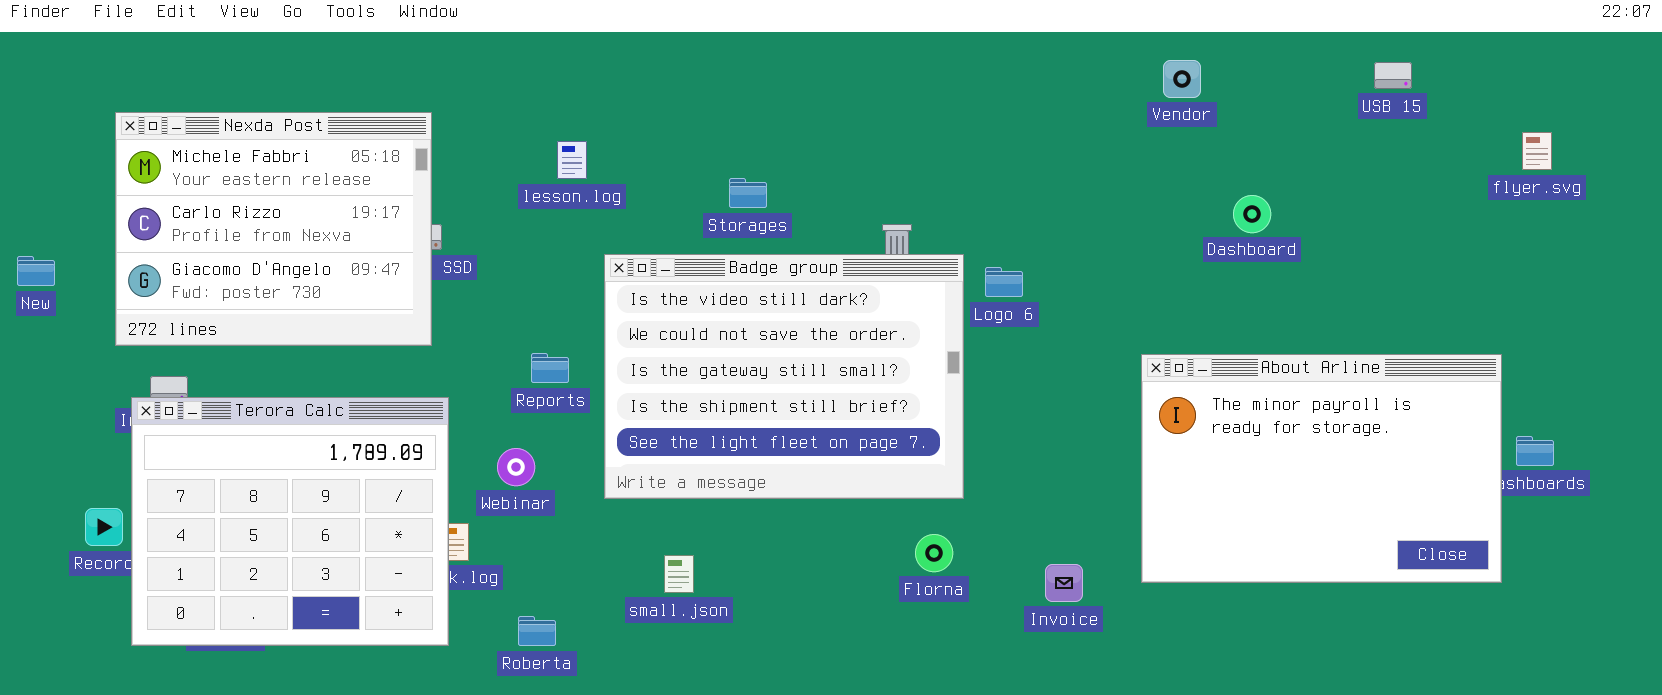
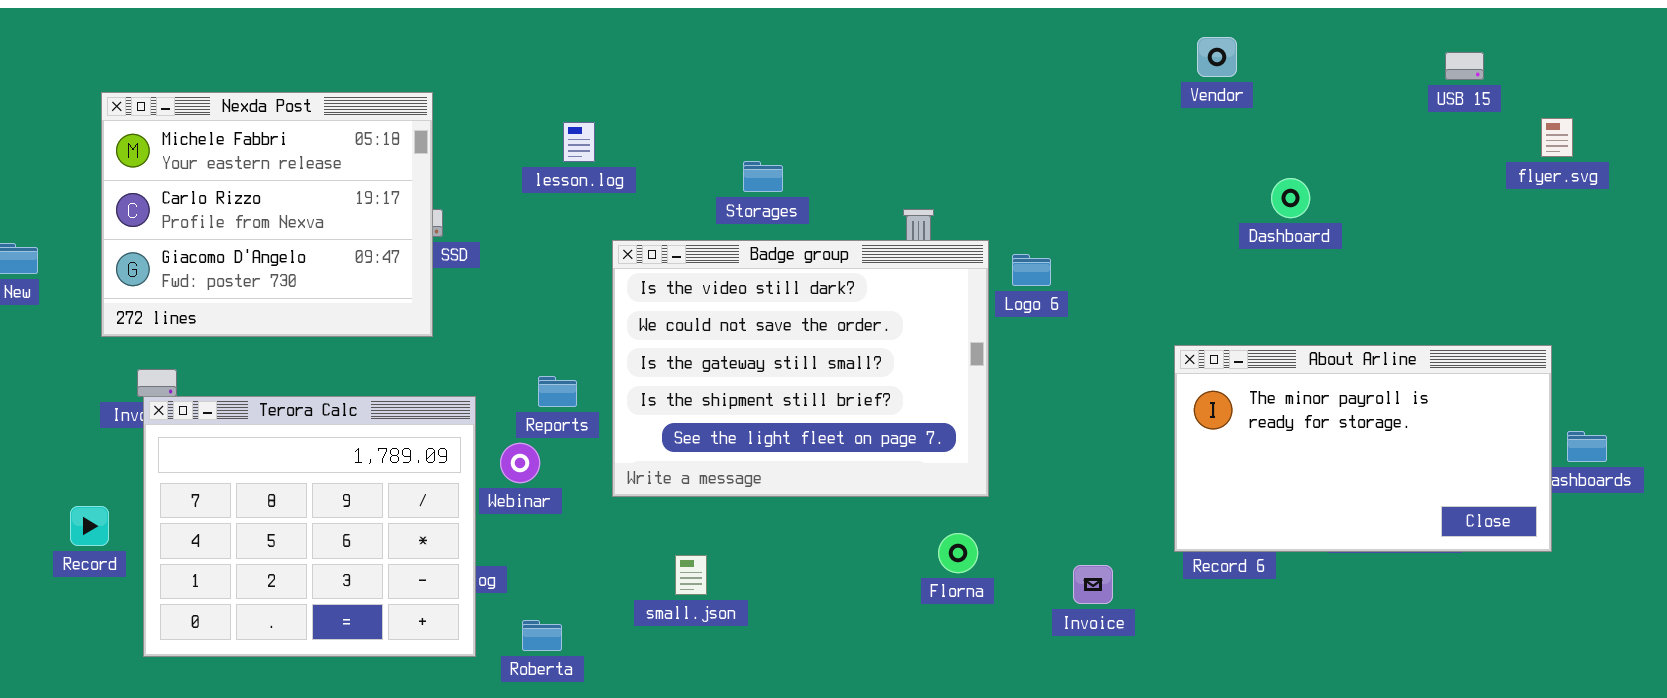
USB 15: [1374,62,1412,89] -> [1445,52,1484,80], moved
flyer.svg: [1522,132,1552,170] -> [1541,118,1573,157], moved
Reports: [531,353,569,383] -> [538,376,577,407], moved
About Arline: [1141,354,1502,583] -> [1174,345,1552,552], resized
Terora Calc: [131,397,449,646] -> [143,396,476,657], moved

